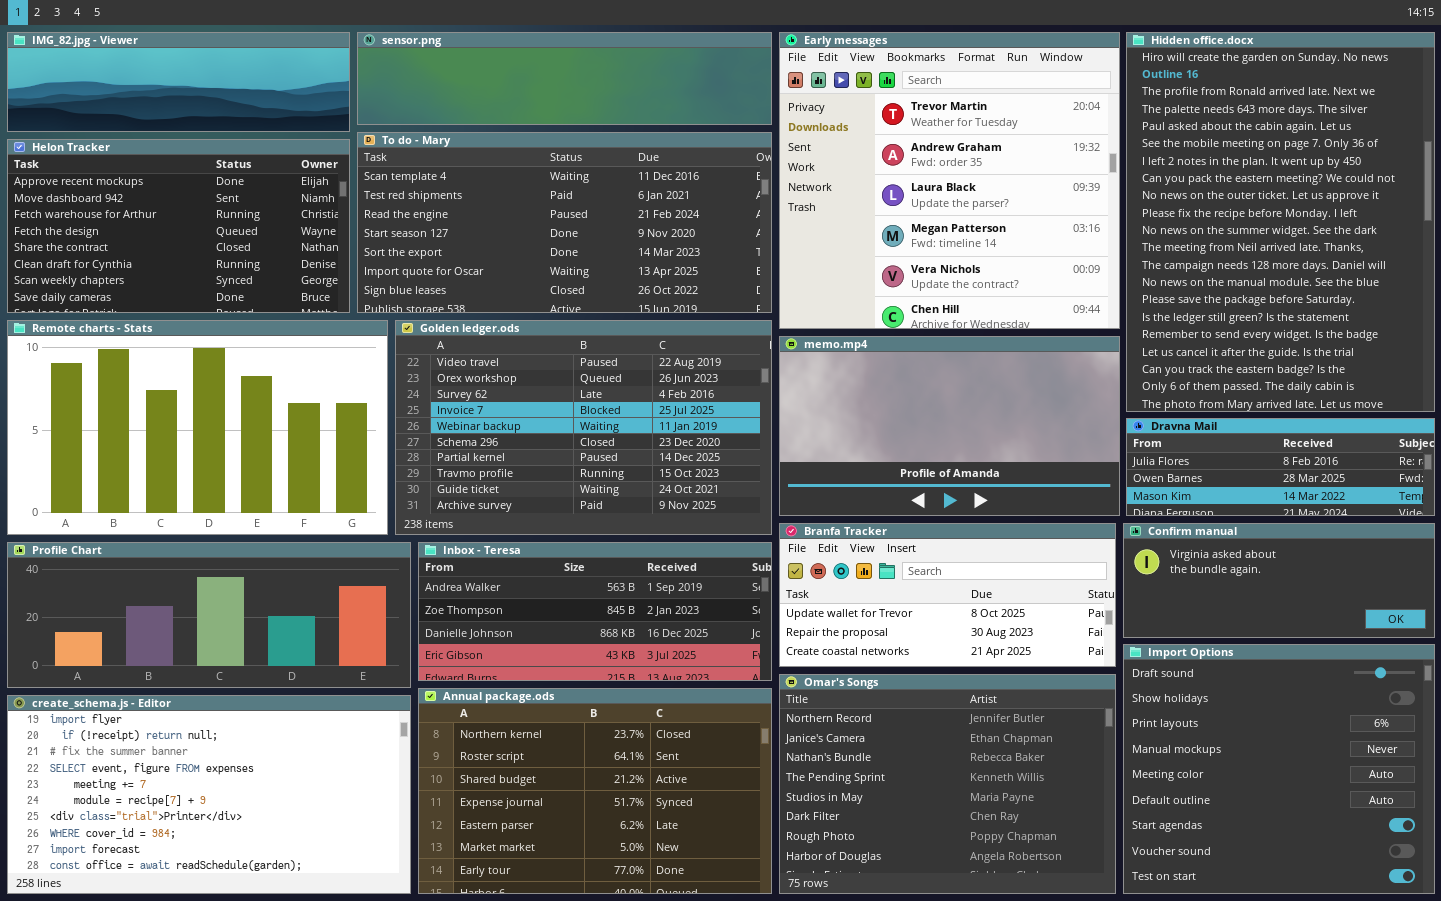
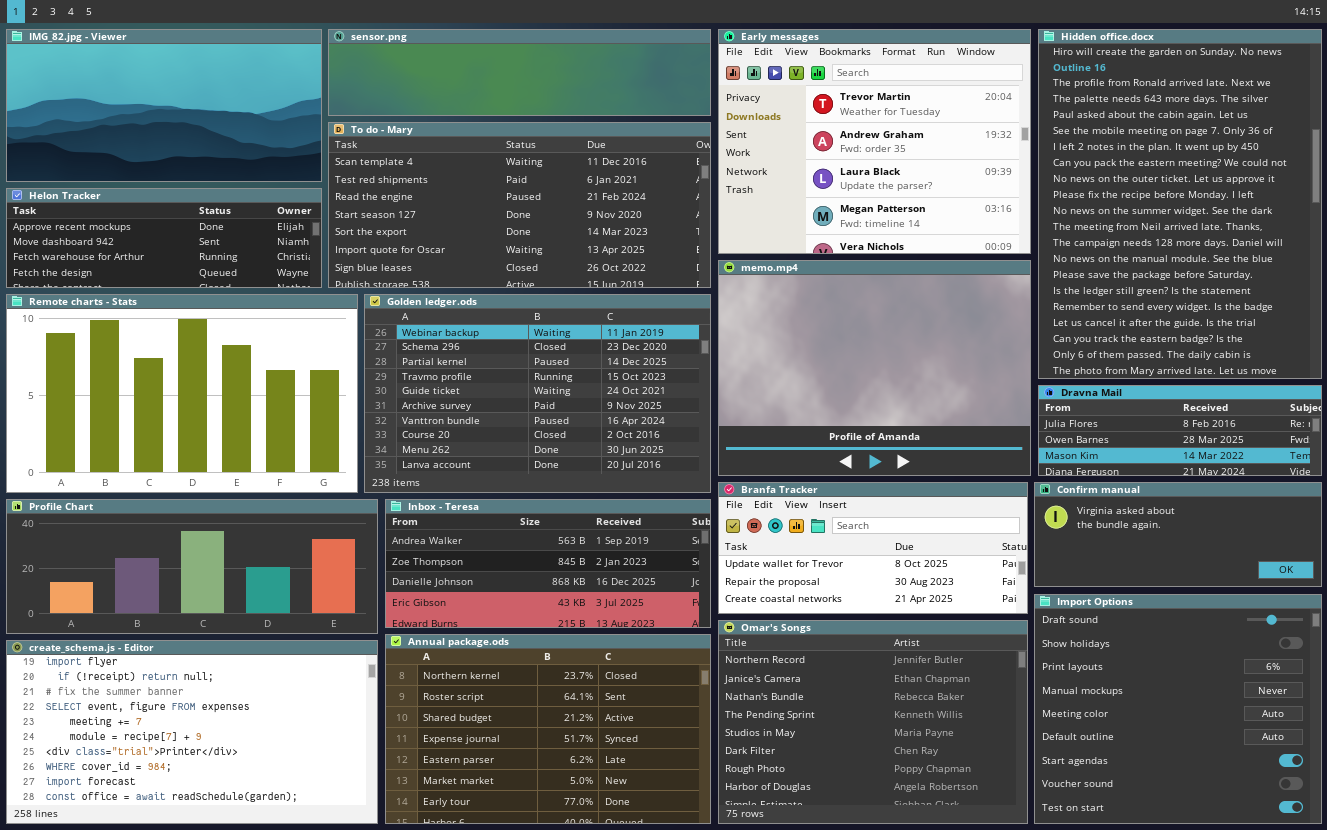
IMG_82.jpg - Viewer: [7,32,350,132] -> [6,29,322,182], resized
Early messages: [779,32,1120,329] -> [718,29,1031,254], resized
Helon Tracker: [7,139,350,313] -> [6,188,322,288], resized
Golden ledger.ods: [395,320,772,535] -> [364,294,711,493], scrolled down 4 rows
memo.mp4: [779,336,1120,516] -> [718,260,1031,476], resized

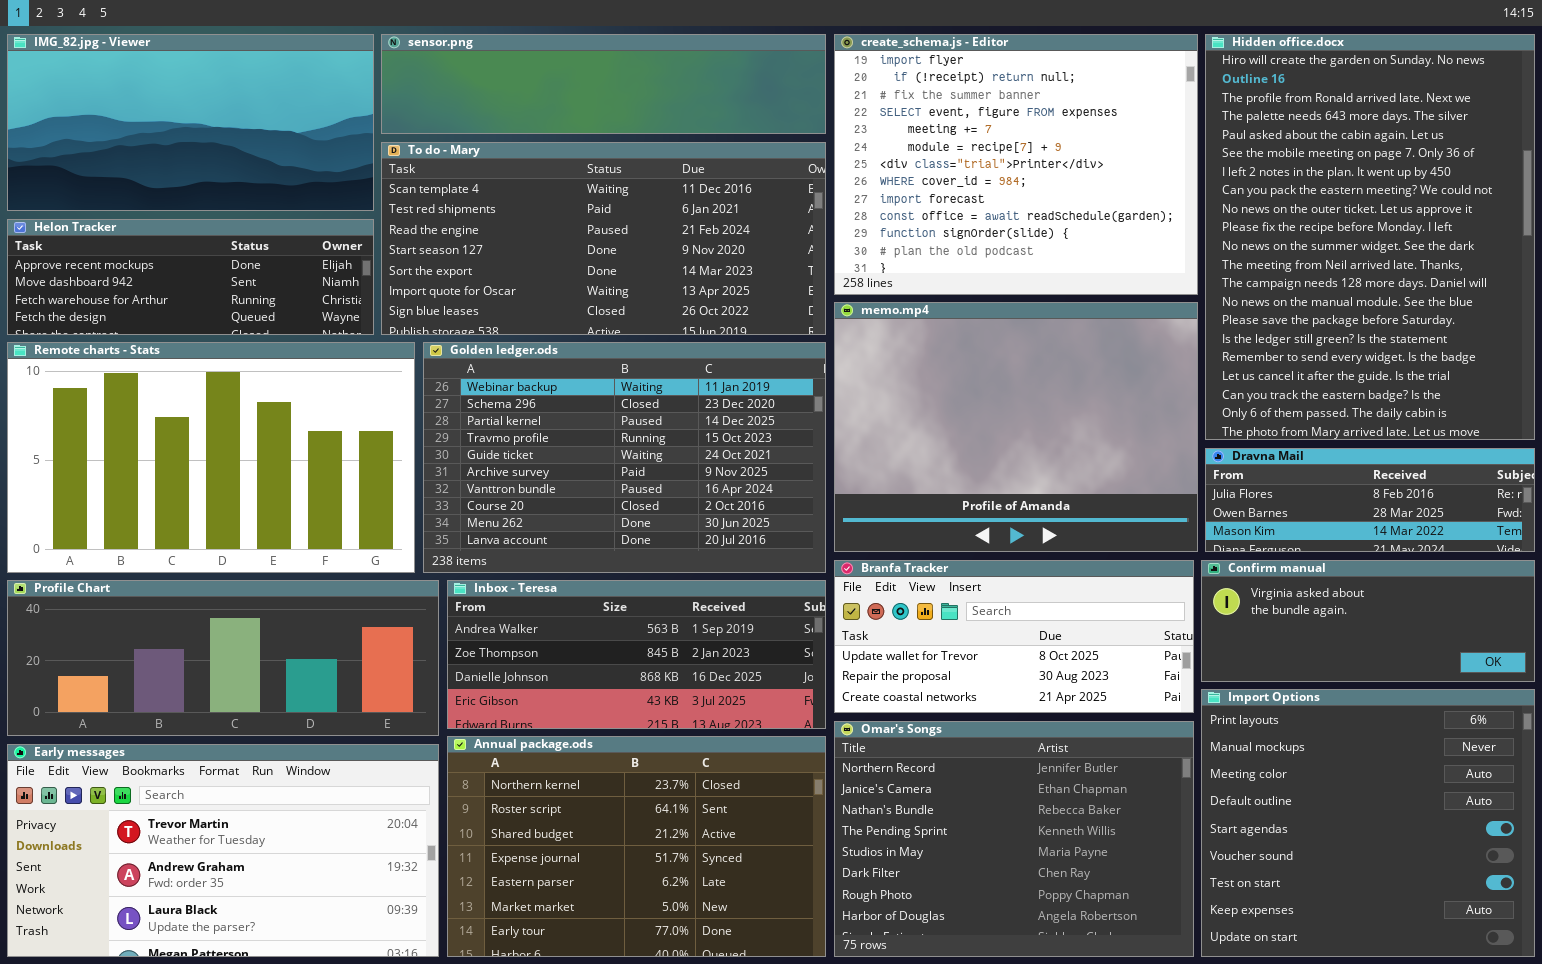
Early messages: [718,29,1031,254] -> [7,744,439,957], moved, resized
Import Options: [1034,594,1322,824] -> [1201,689,1535,957], scrolled down 2 rows
create_schema.js - Editor: [6,640,378,824] -> [834,34,1198,295], moved, resized

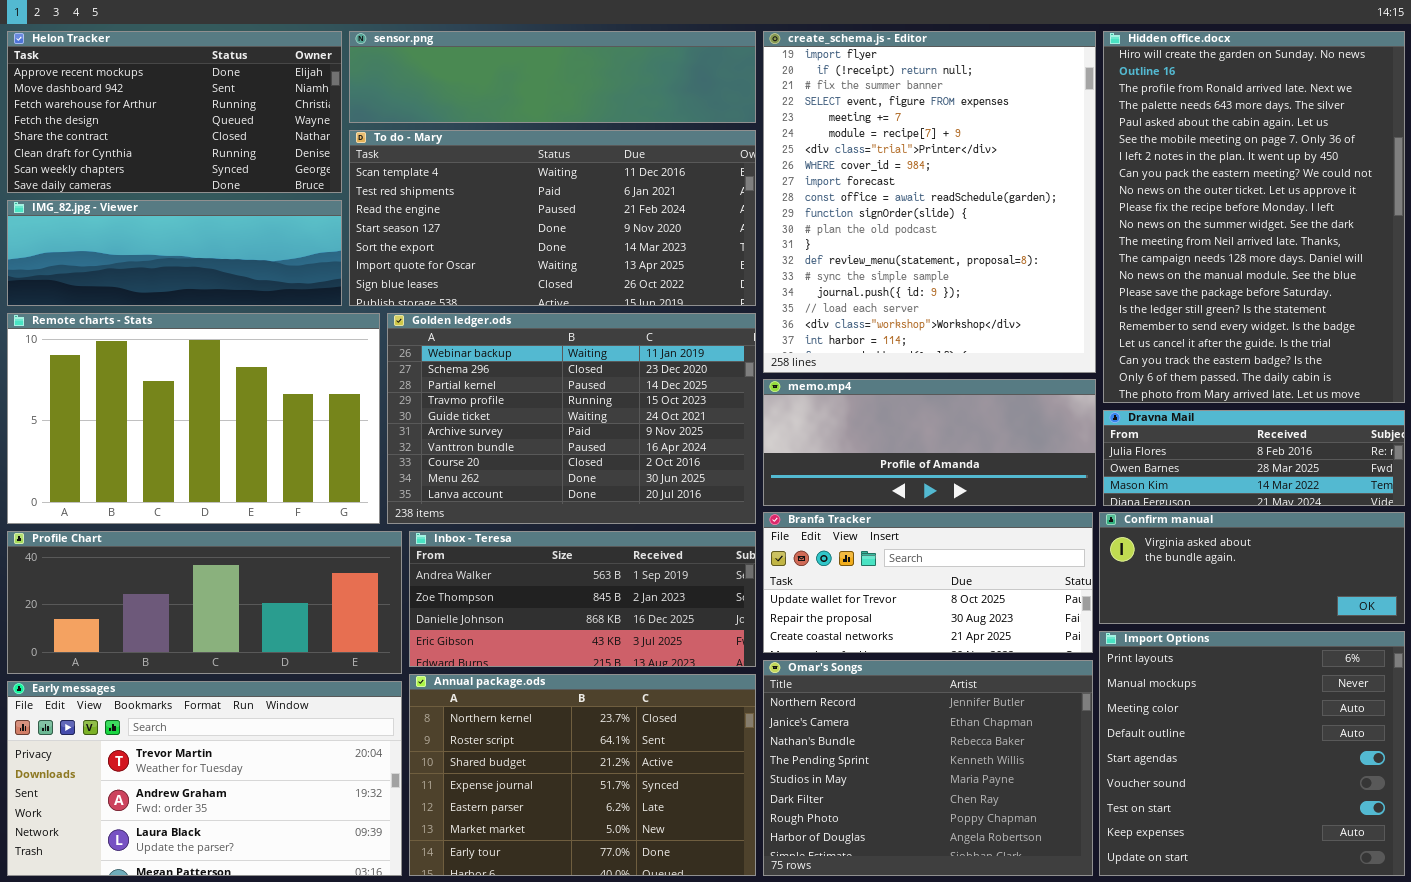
IMG_82.jpg - Viewer: [7,34,374,211] -> [7,200,342,306], moved, resized
create_schema.js - Editor: [834,34,1198,295] -> [763,31,1096,373], resized
Helon Tracker: [7,219,374,335] -> [7,31,342,193], moved, resized
memo.mp4: [834,302,1198,552] -> [763,379,1096,506], resized

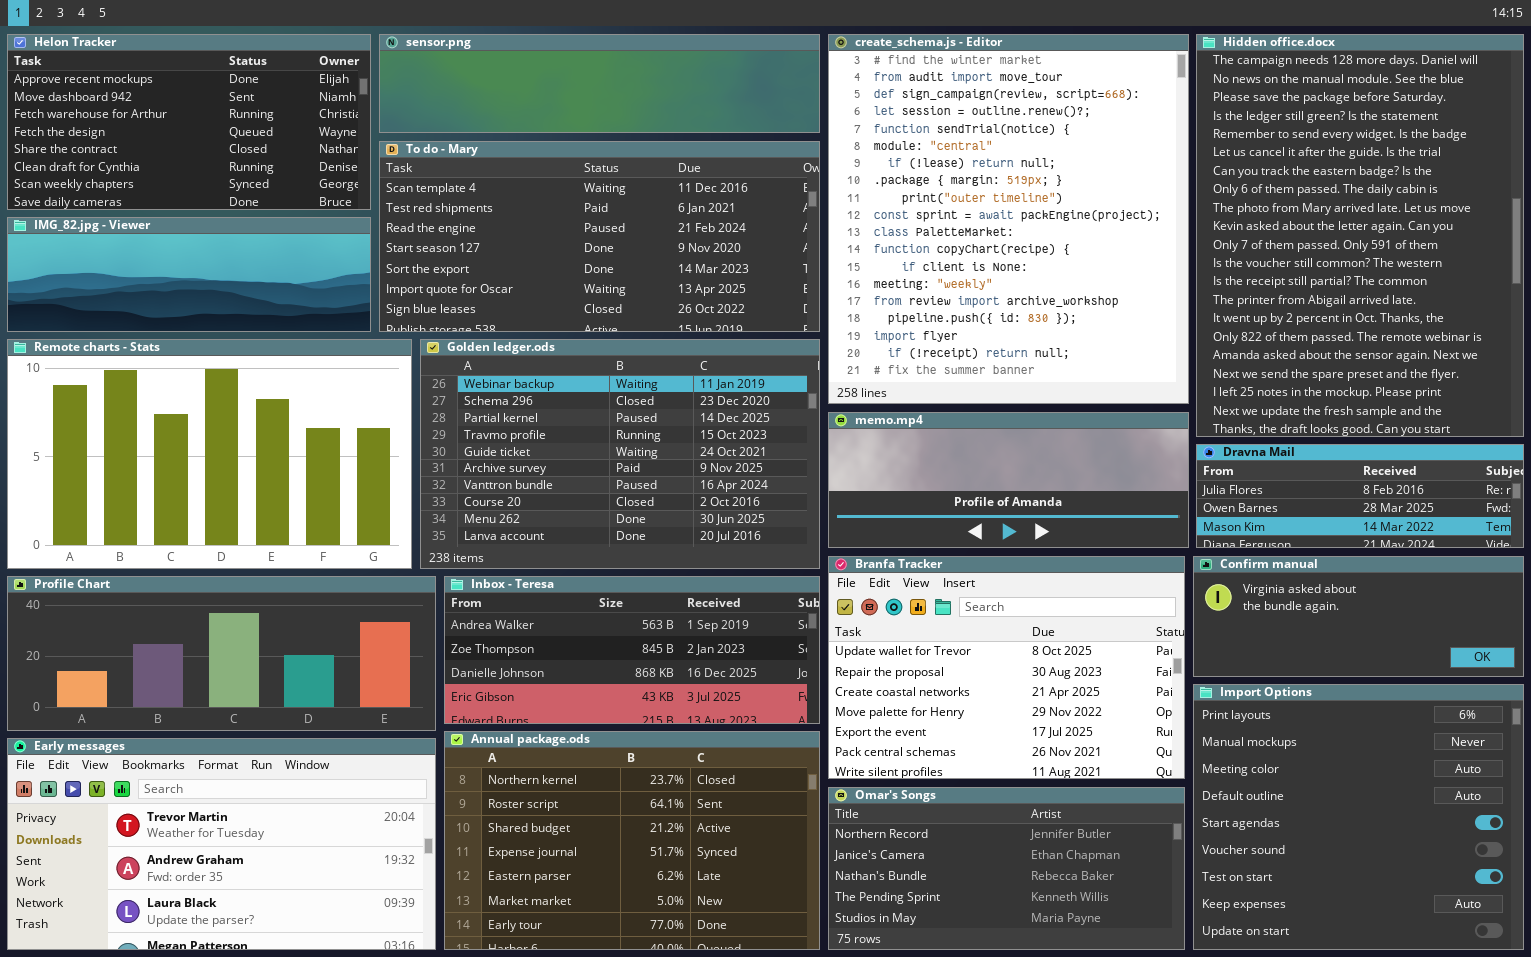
create_schema.js - Editor: [763,31,1096,373] -> [828,34,1189,404], scrolled up 16 rows
Hidden office.docx: [1103,31,1405,403] -> [1196,34,1524,437], scrolled down 12 rows
Branfa Tracker: [763,512,1093,653] -> [828,556,1185,779], resized
Omar's Songs: [763,660,1093,876] -> [828,787,1185,950], resized

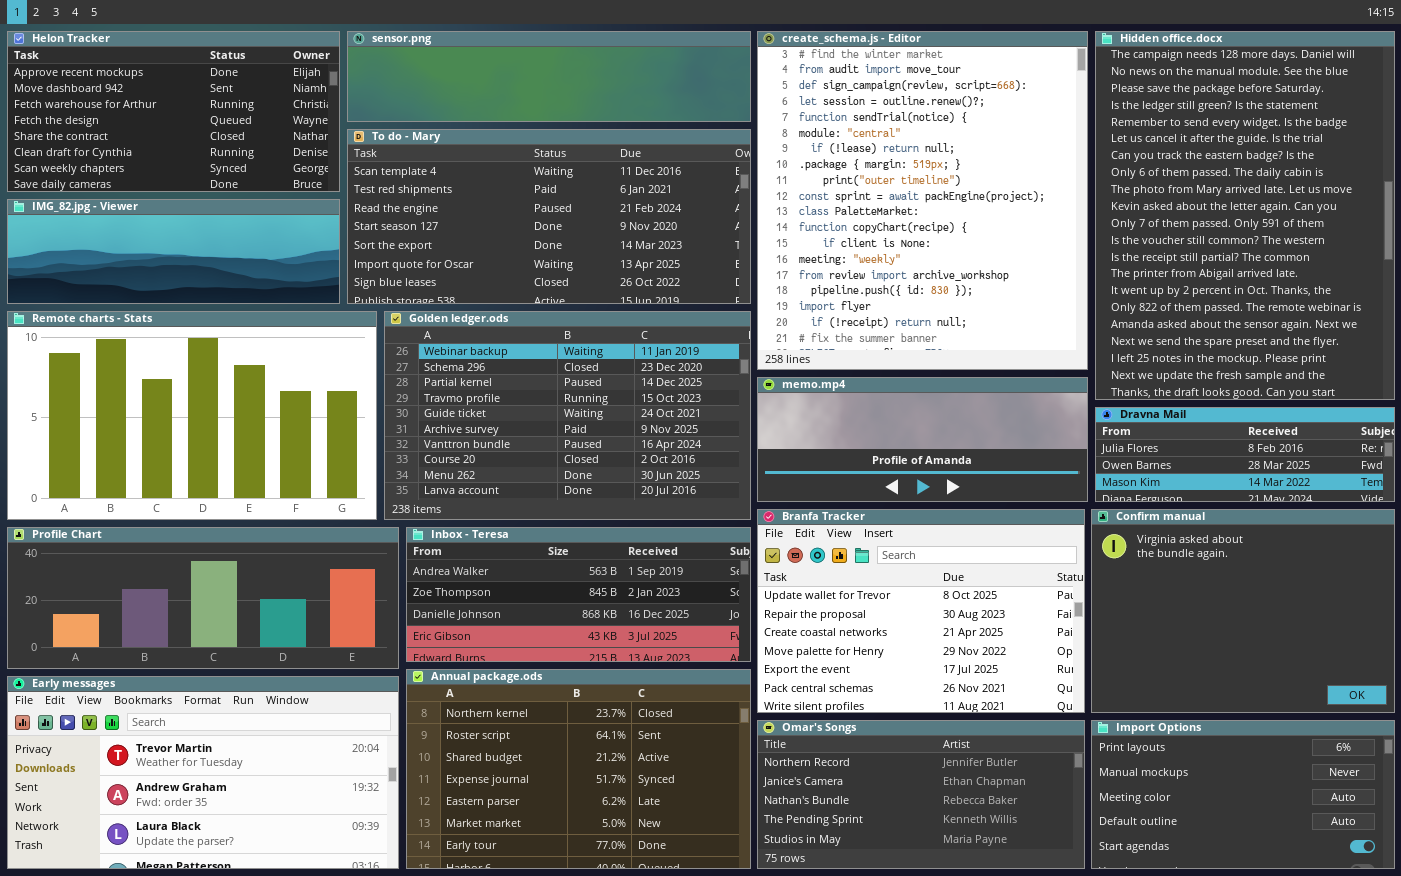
Confirm manual: [1193,556,1524,677] -> [1091,509,1395,713], resized
Import Options: [1193,684,1524,950] -> [1091,720,1395,869], resized

